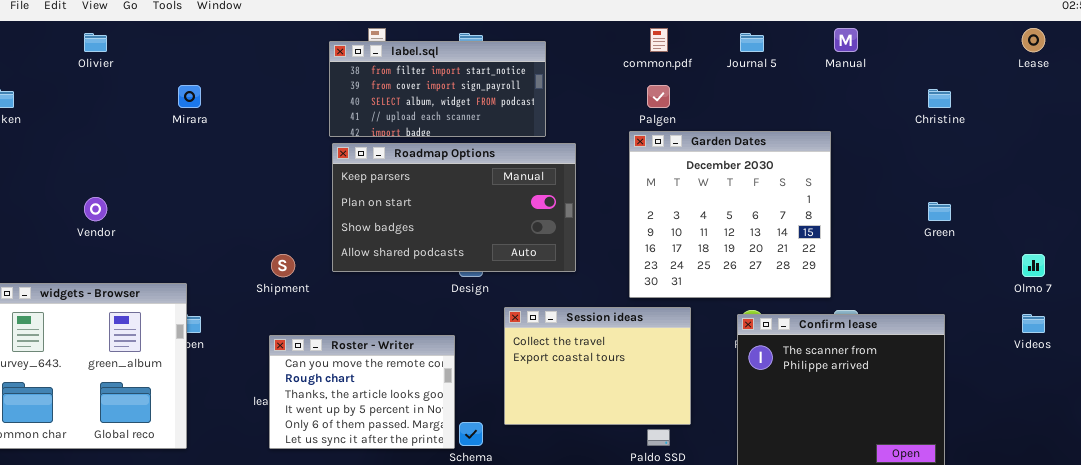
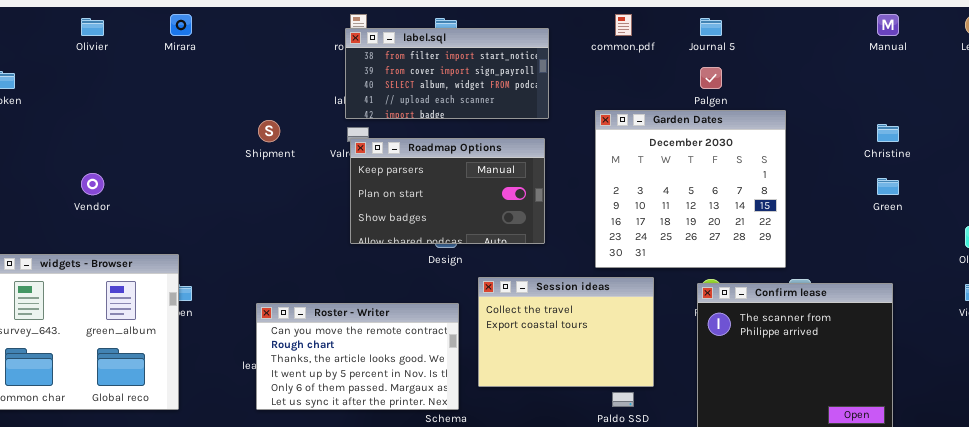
Manual: [834,28,858,52] -> [877,14,899,36], moved
label.sql: [329,41,546,137] -> [345,28,549,119], moved
Mirara: [178,85,201,108] -> [170,14,192,36], moved
Palgen: [647,85,670,108] -> [700,67,722,89], moved
Christine: [928,89,951,108] -> [877,124,899,142], moved
Roadmap Options: [332,143,576,272] -> [350,138,545,244], resized
Shipment: [271,254,295,277] -> [258,120,280,142], moved
Roster - Writer: [269,335,455,449] -> [256,303,459,410], resized

